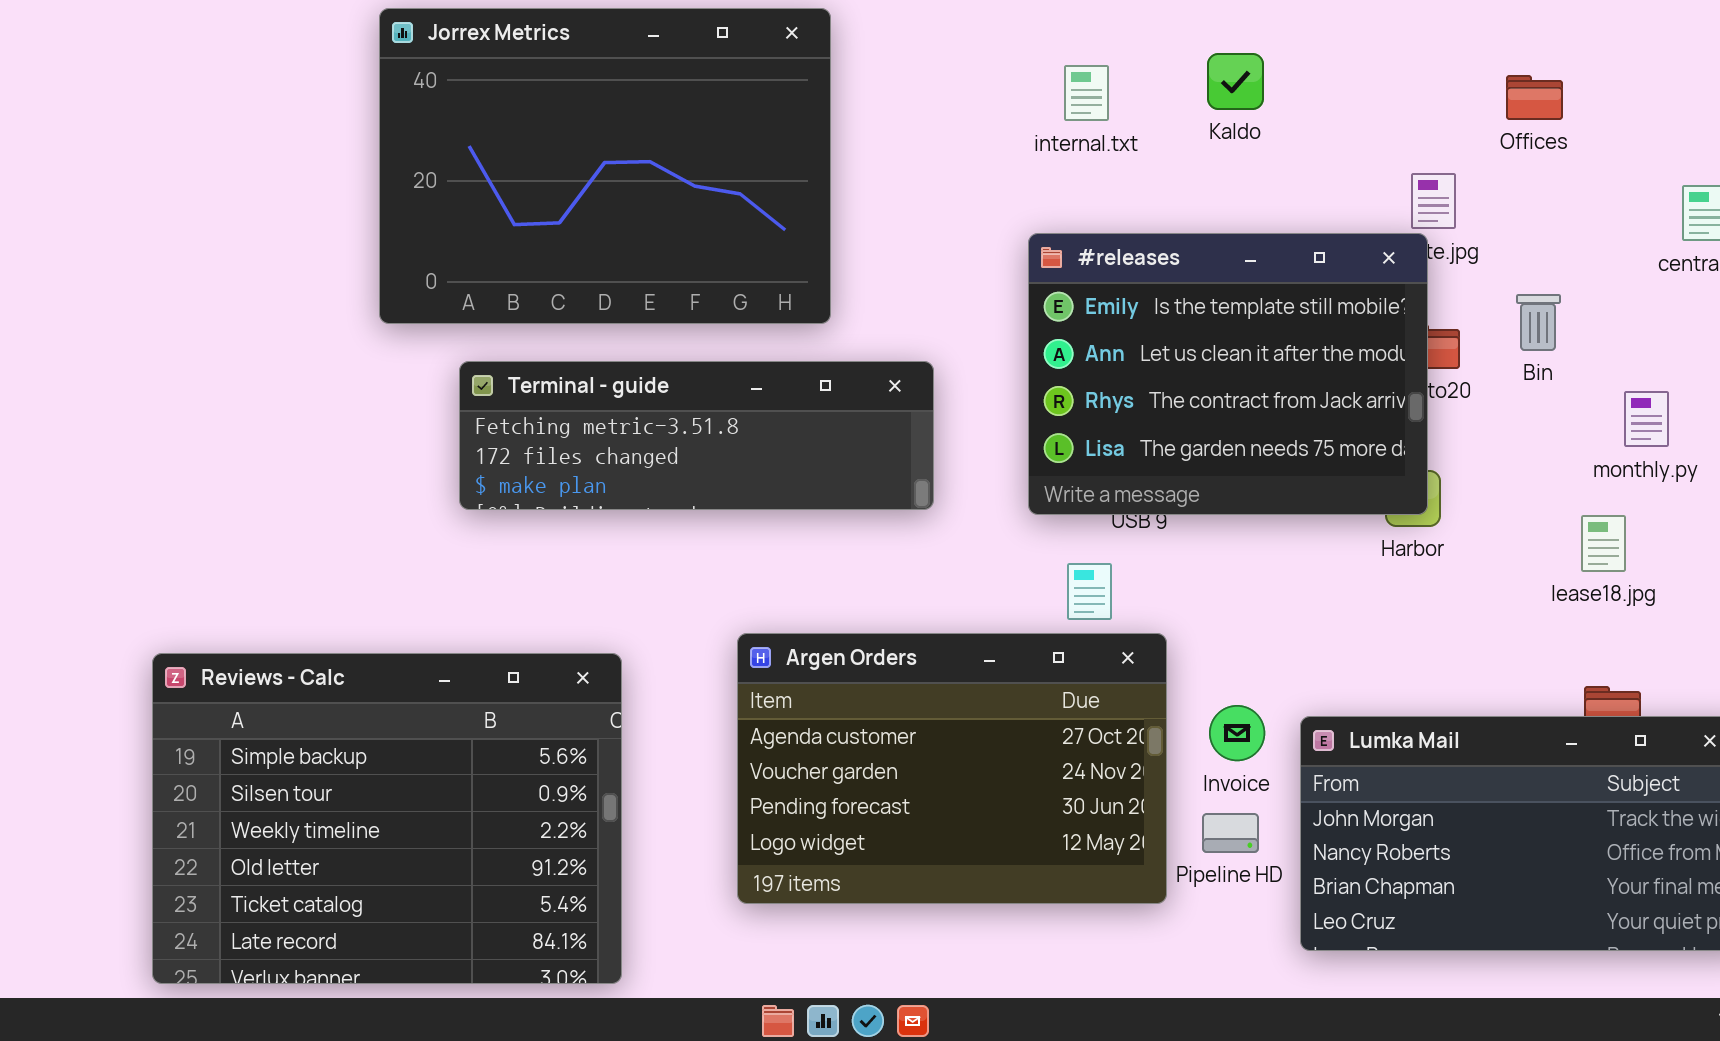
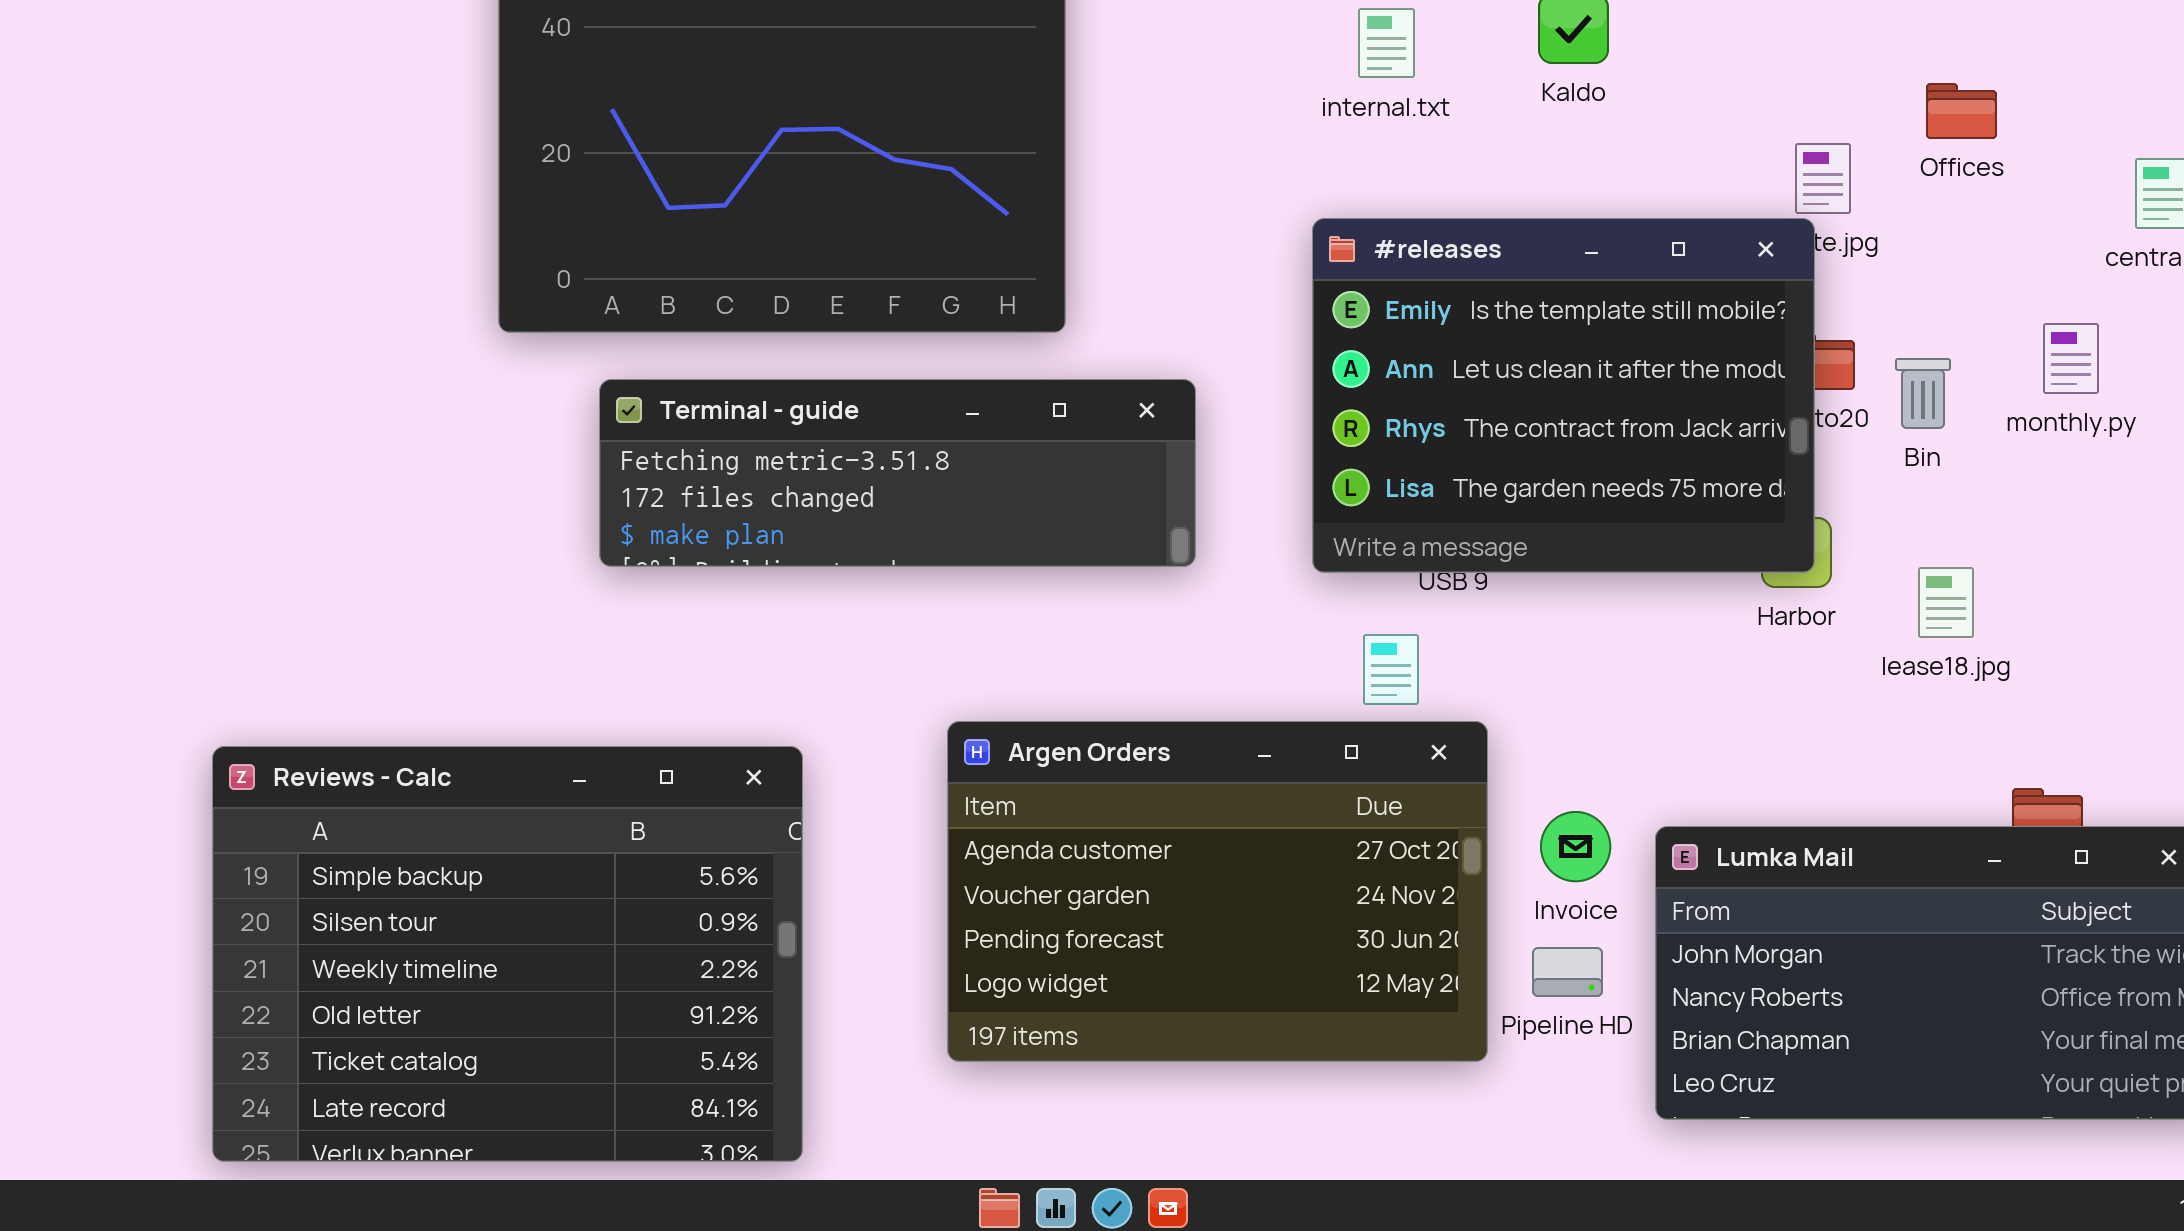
Offices: [1506,75,1563,120] -> [1926,83,1997,139], moved
Bin: [1516,294,1561,351] -> [1895,358,1951,429], moved
monthly.py: [1624,391,1669,447] -> [2043,323,2099,394], moved
lease18.jpg: [1581,515,1626,572] -> [1918,567,1974,638], moved

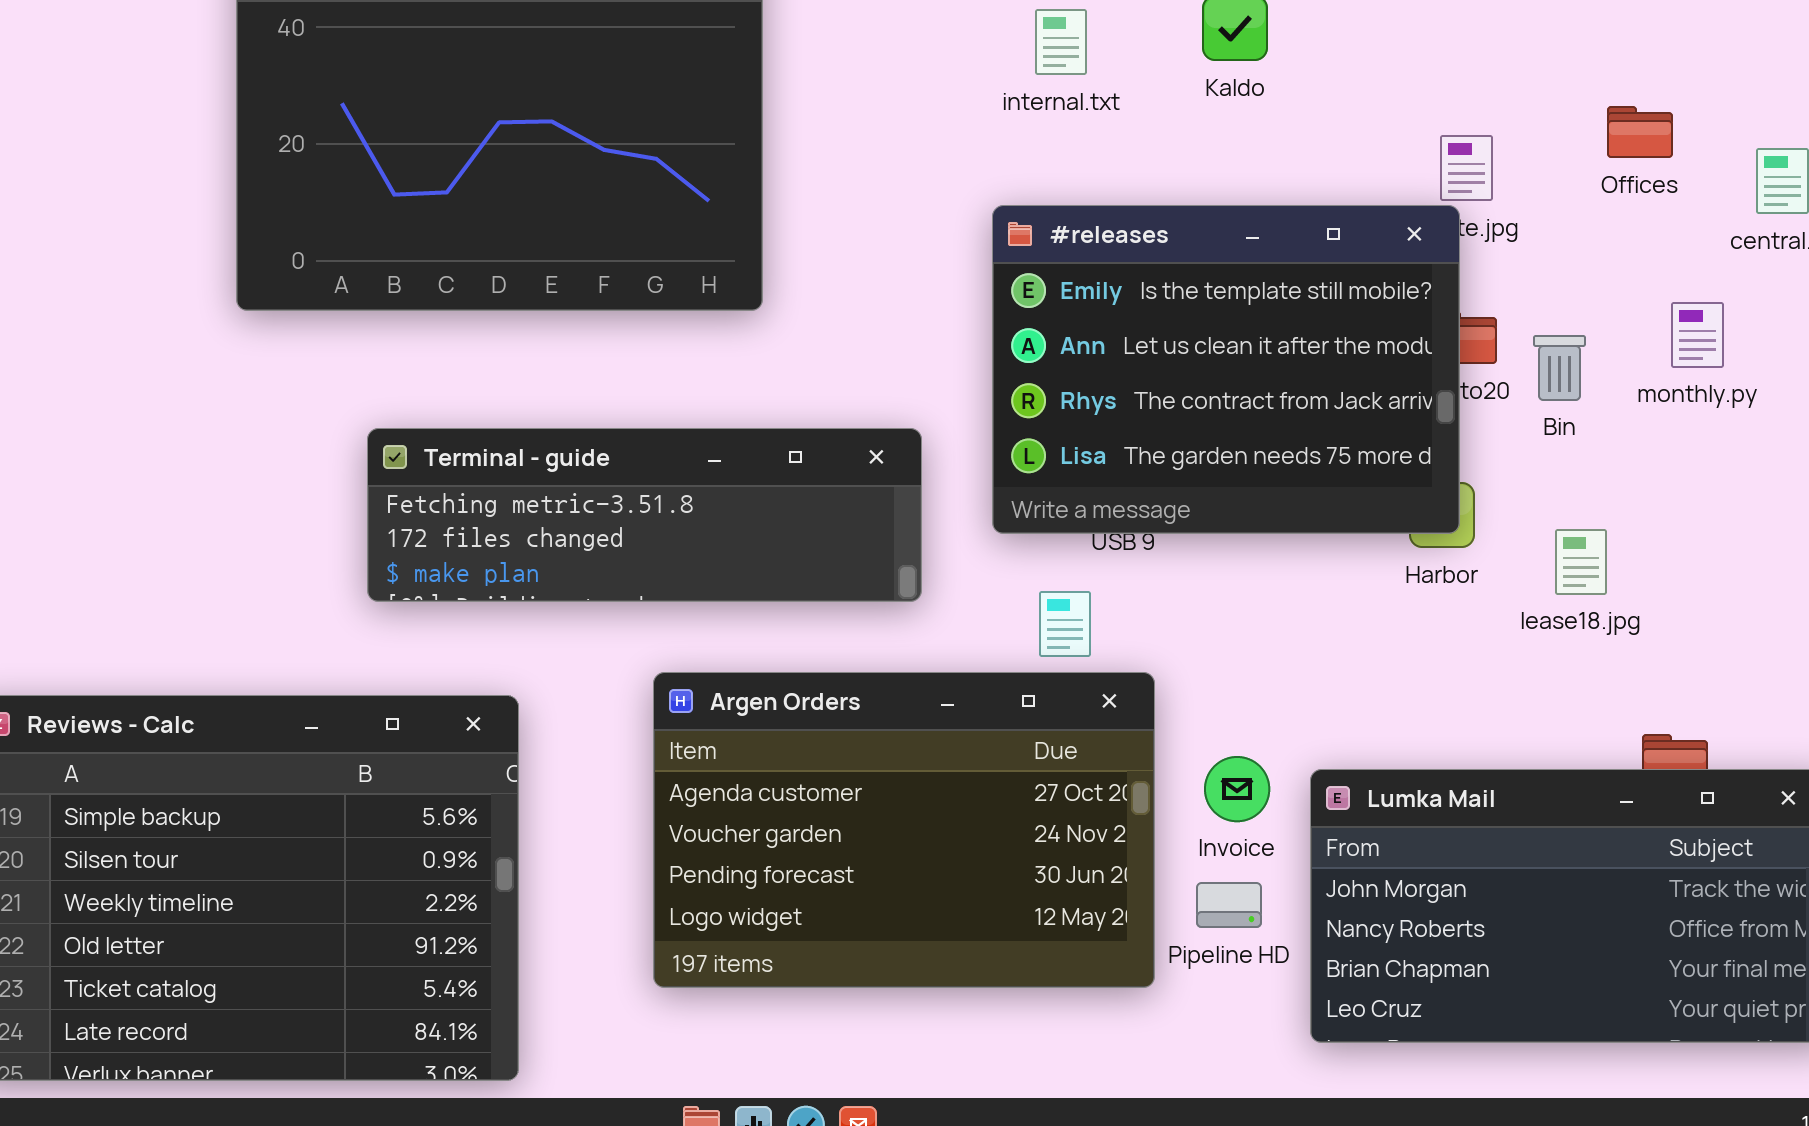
Offices: [1926,83,1997,139] -> [1607,106,1673,158], moved
Terminal - guide: [599,379,1196,567] -> [367,428,922,602], moved

